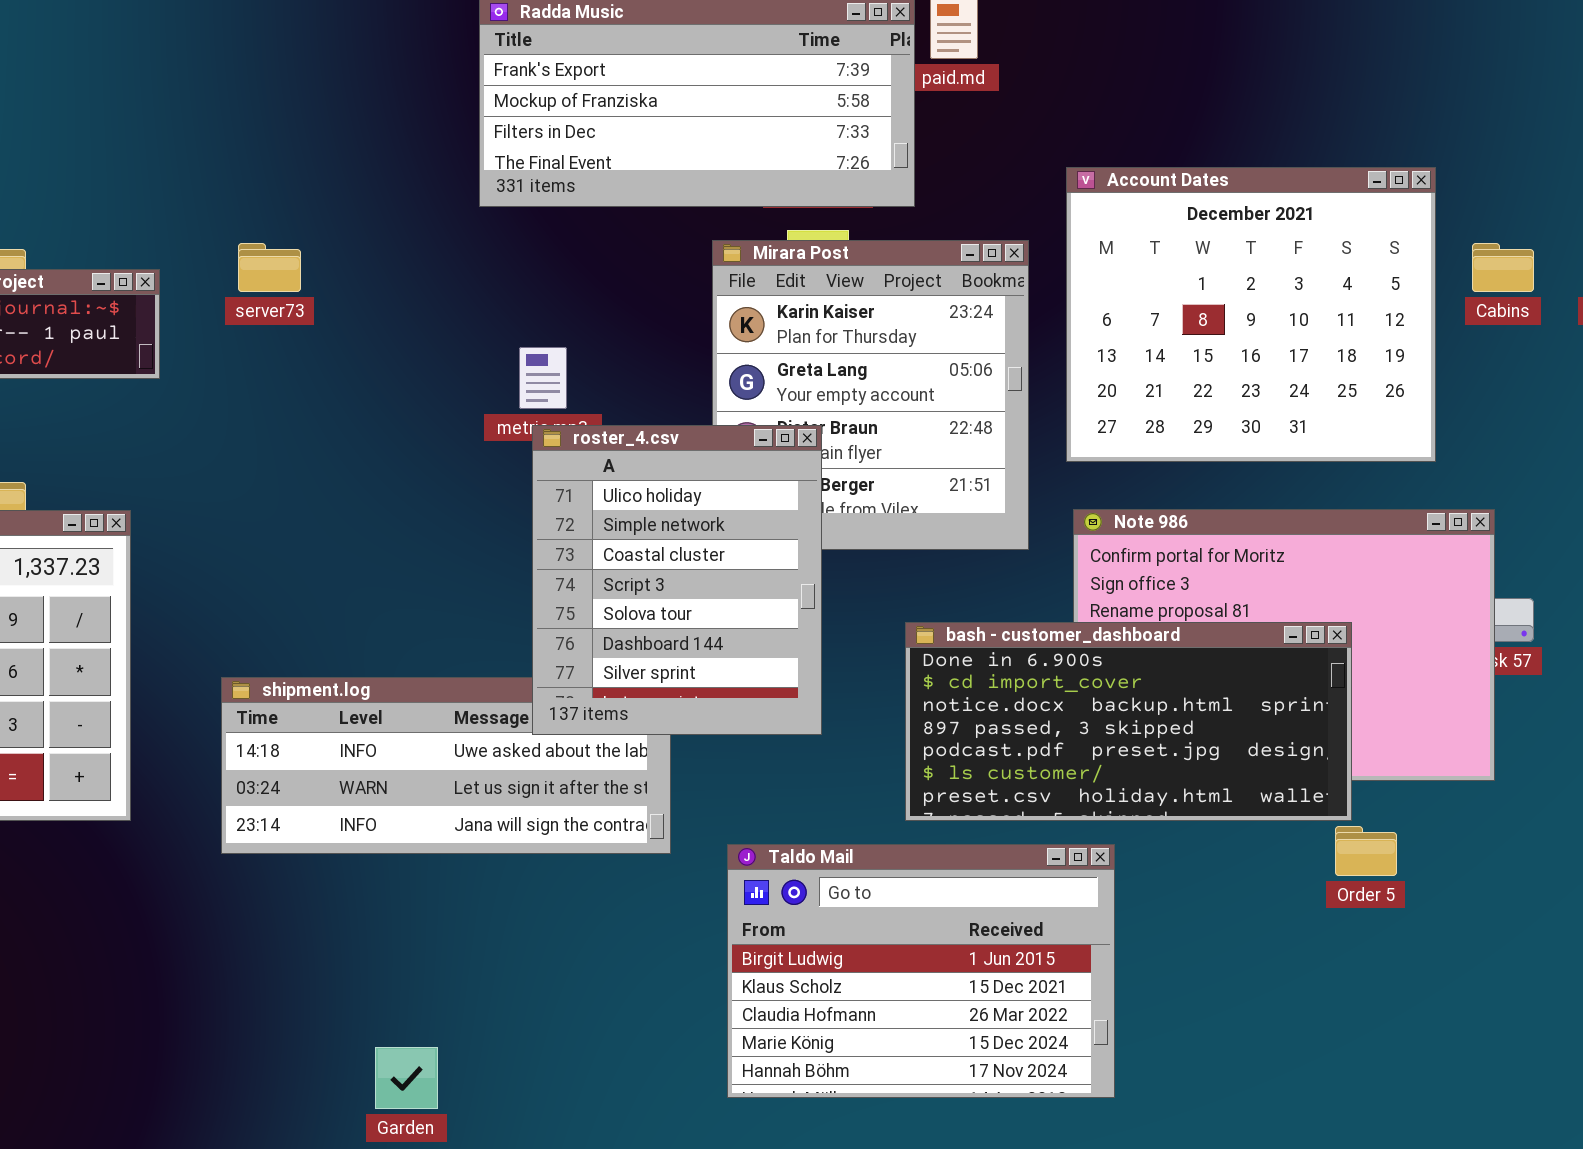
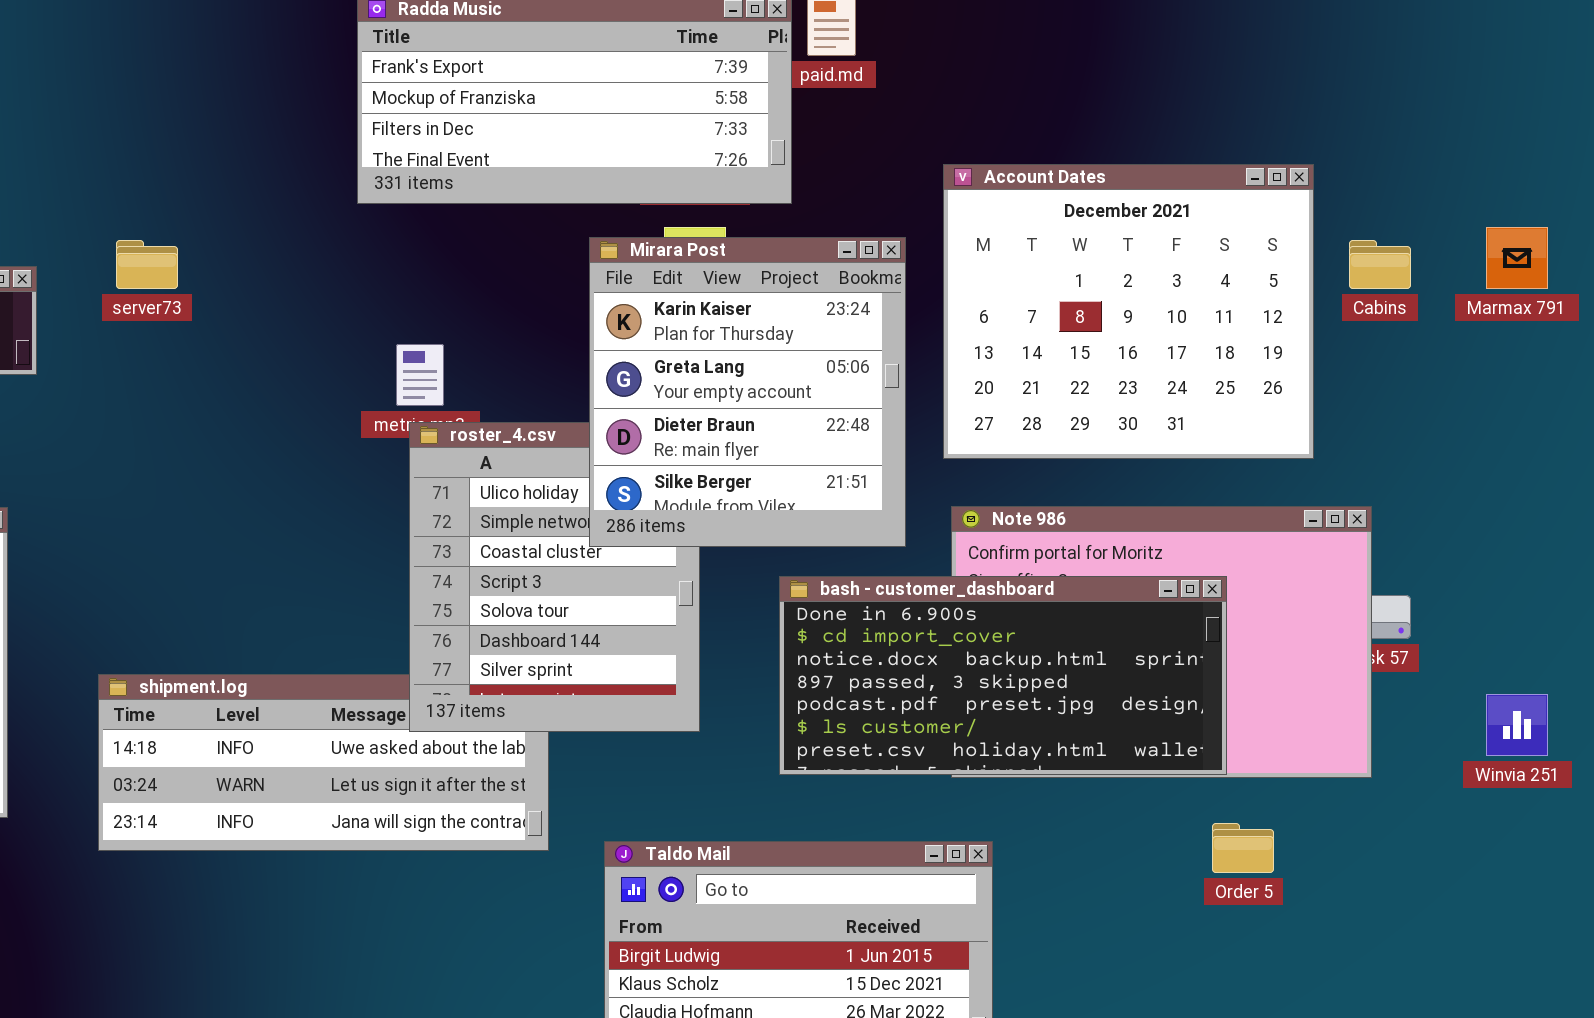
Mirara Post: [712,240,1029,550] -> [589,237,906,547], raised
bash - customer_dashboard: [905,622,1352,821] -> [779,576,1227,775], moved

